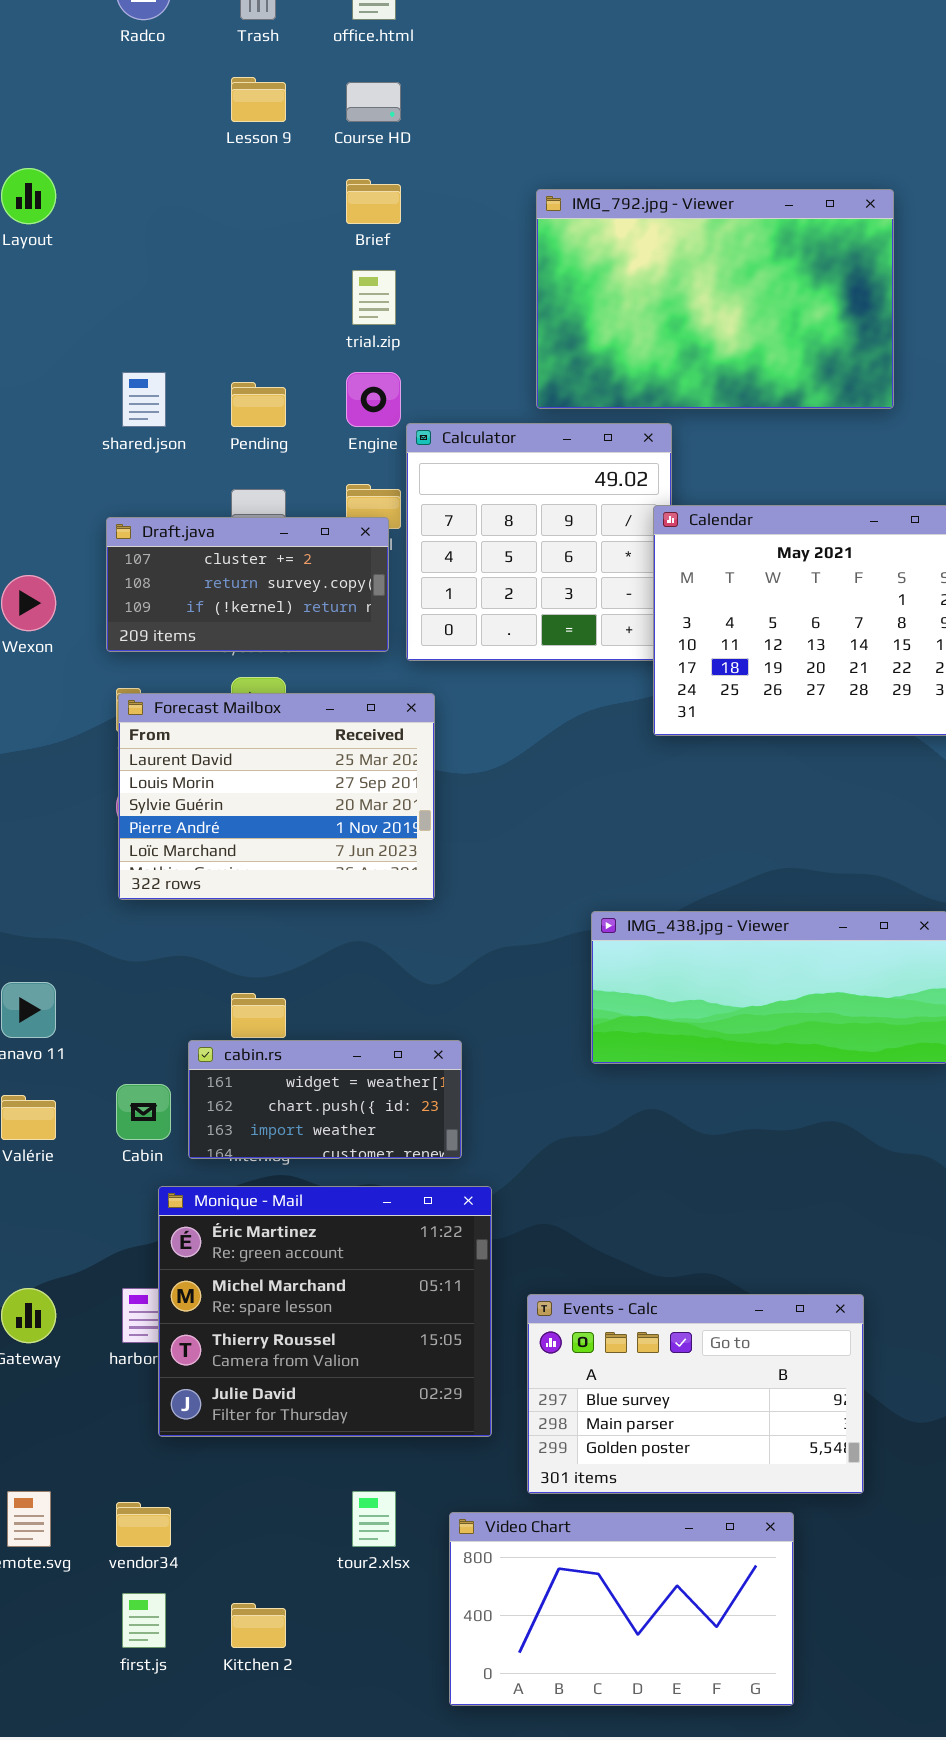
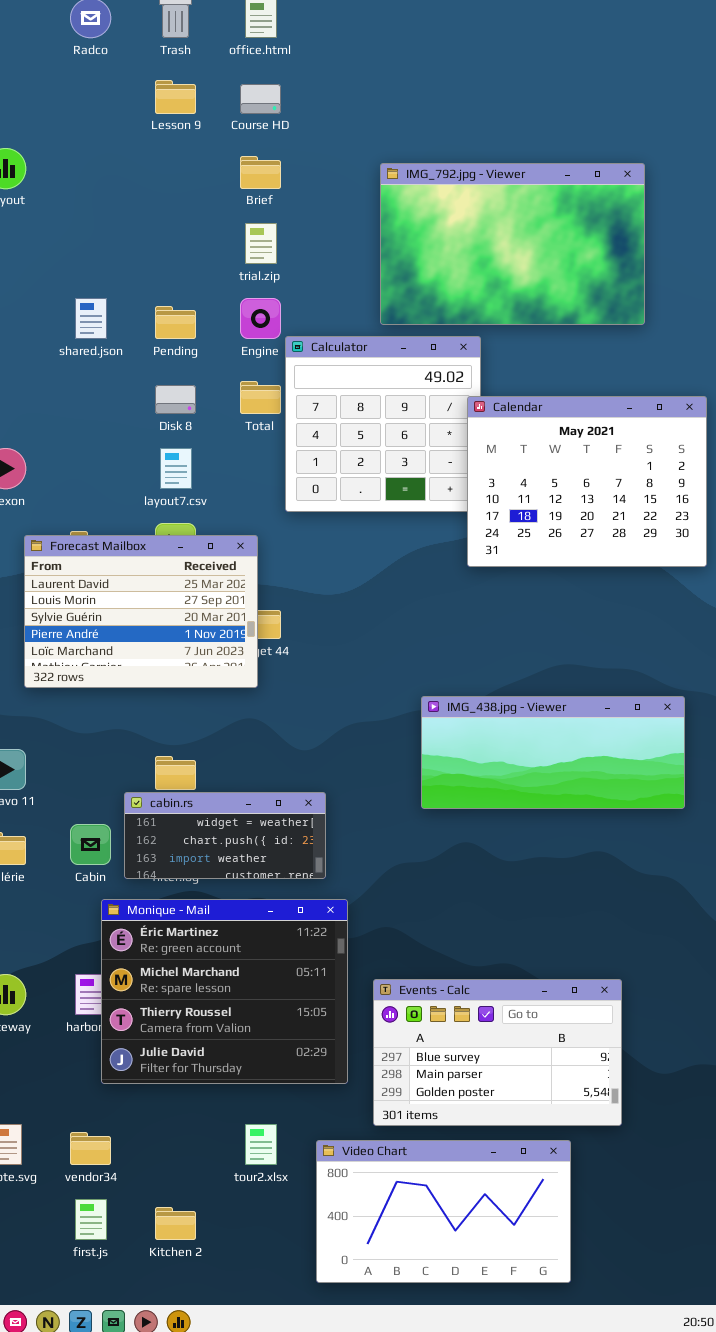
Draft.java: [106,517,389,652] -> none, closed
Forecast Mailbox: [118,693,435,900] -> [24,535,258,688], moved

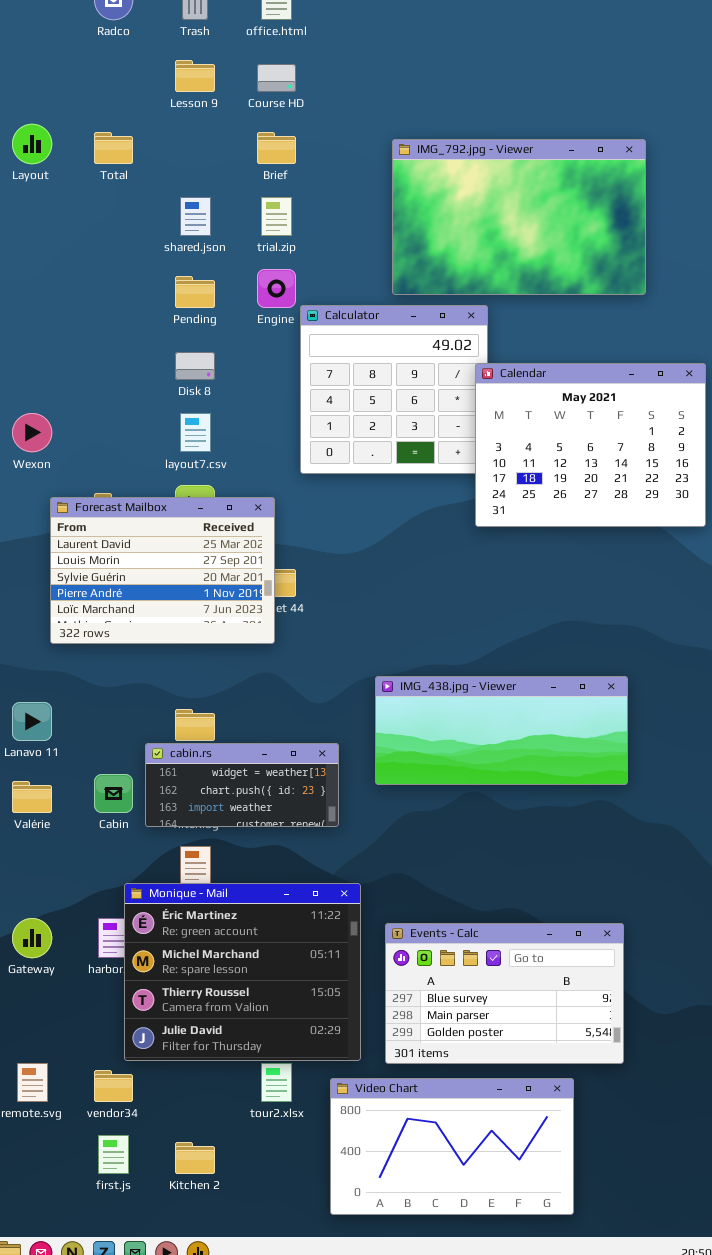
shared.json: [75,298,107,339] -> [180,197,211,236], moved
Total: [240,381,281,414] -> [94,132,133,164], moved
IMG_438.jpg - Viewer: [421,696,685,809] -> [375,676,628,785], moved
Monique - Mail: [101,899,348,1084] -> [124,883,361,1061], moved

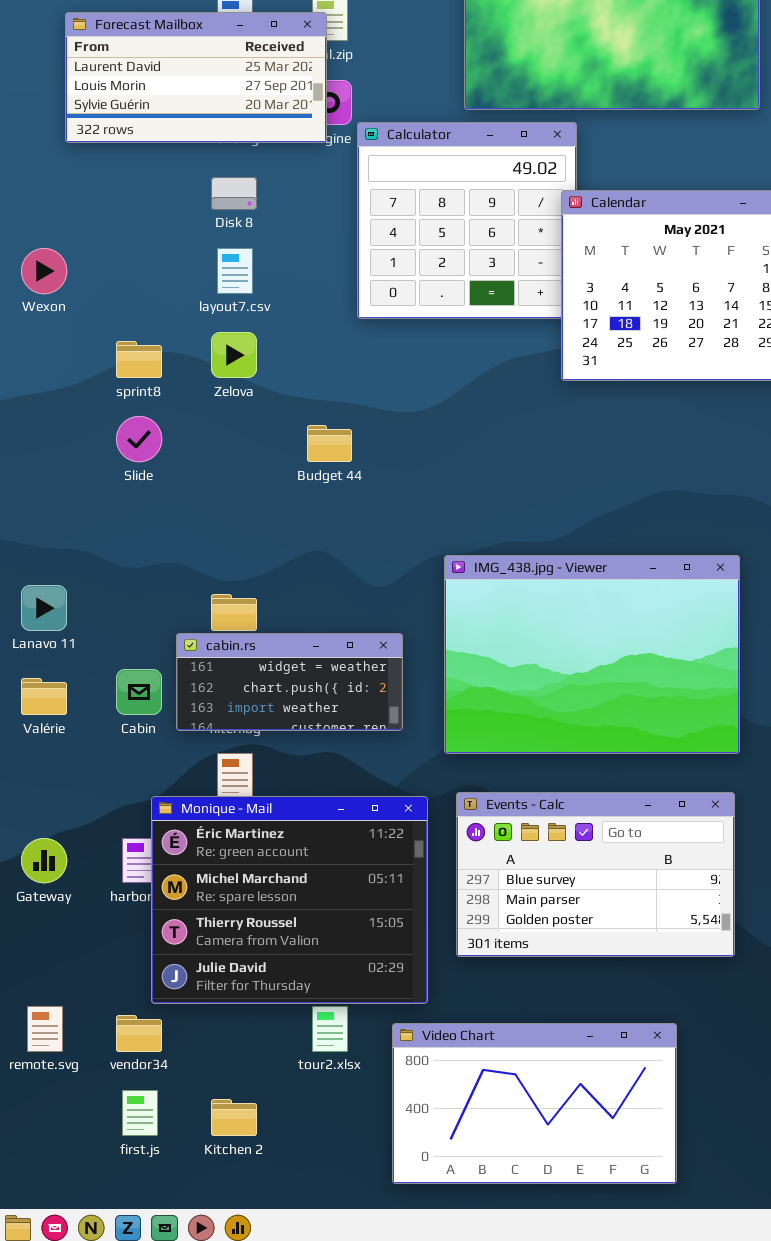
Forecast Mailbox: [50,497,275,644] -> [65,12,327,143], moved, resized
IMG_438.jpg - Viewer: [375,676,628,785] -> [444,555,740,754], resized
Events - Calc: [385,923,624,1064] -> [456,792,735,957], moved

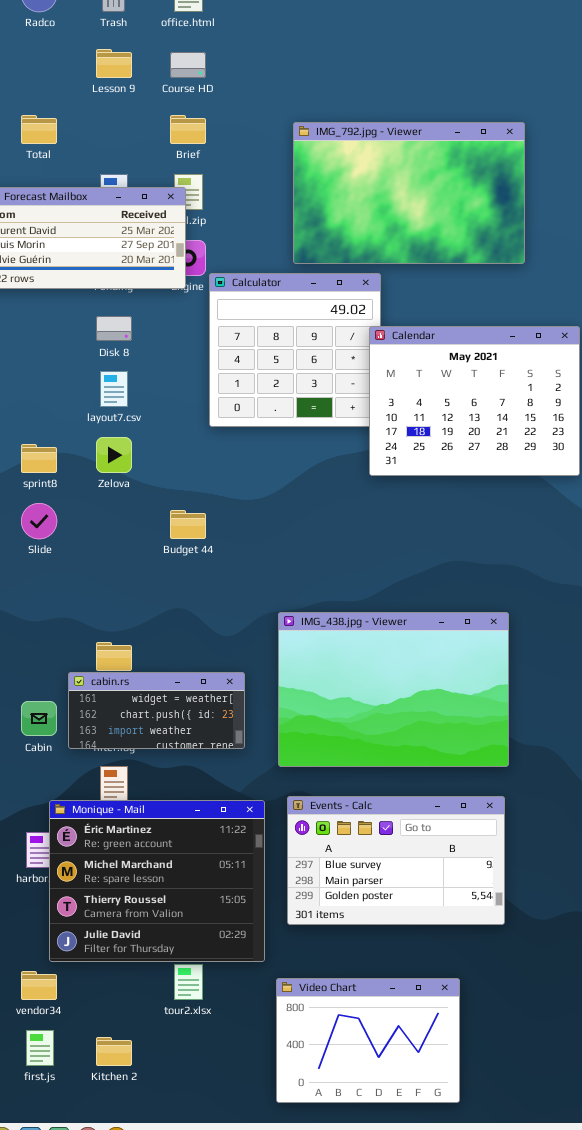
Video Chart: [392,1023,677,1184] -> [276,978,460,1103], resized

